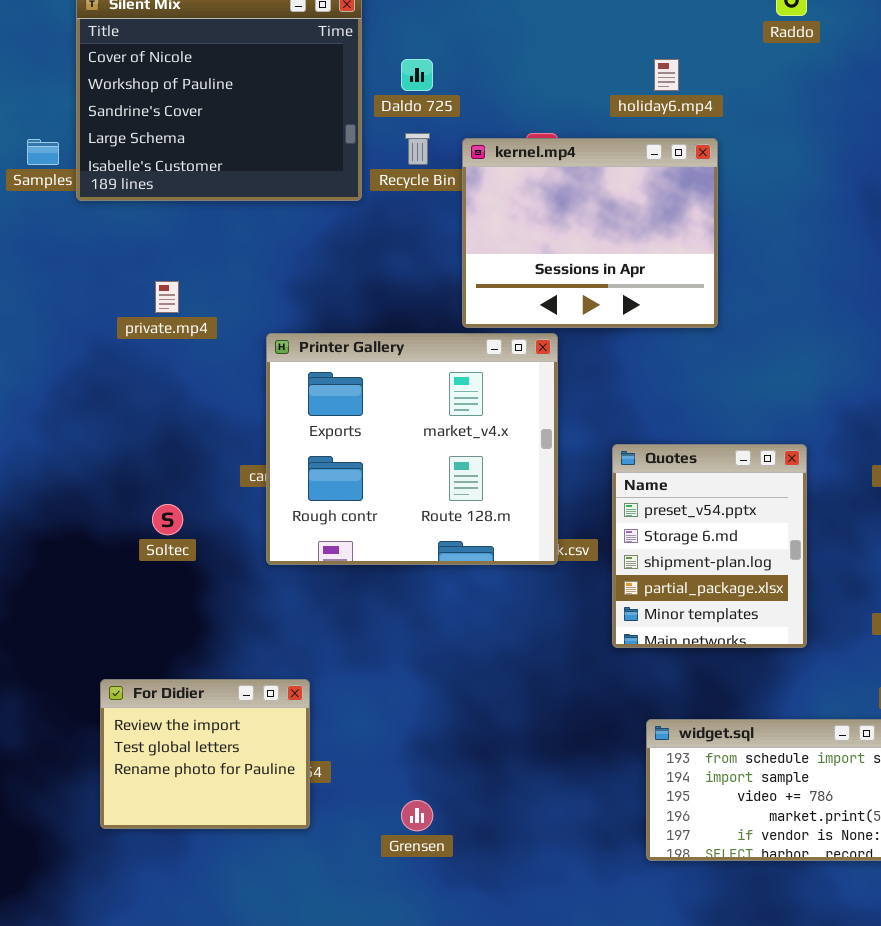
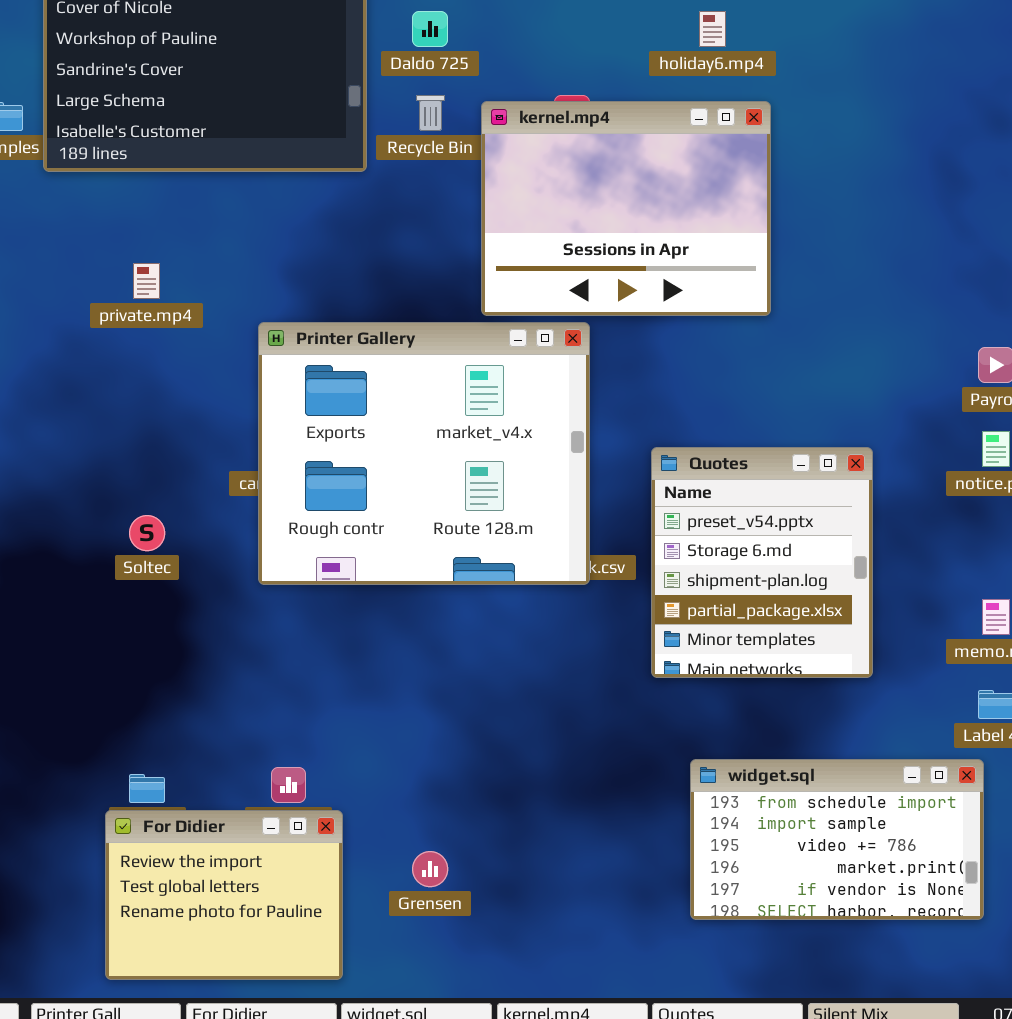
For Didier: [100,679,310,829] -> [105,810,343,980], moved

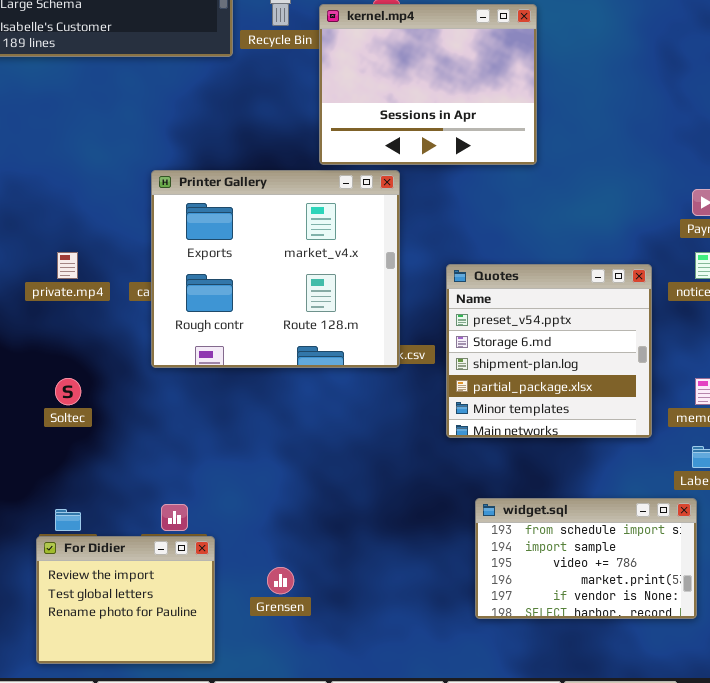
private.mp4: [133,263,160,299] -> [57,252,78,279], moved
Quotes: [651,447,873,678] -> [446,264,652,438], resized
Soltec: [129,515,165,551] -> [55,378,81,405], moved

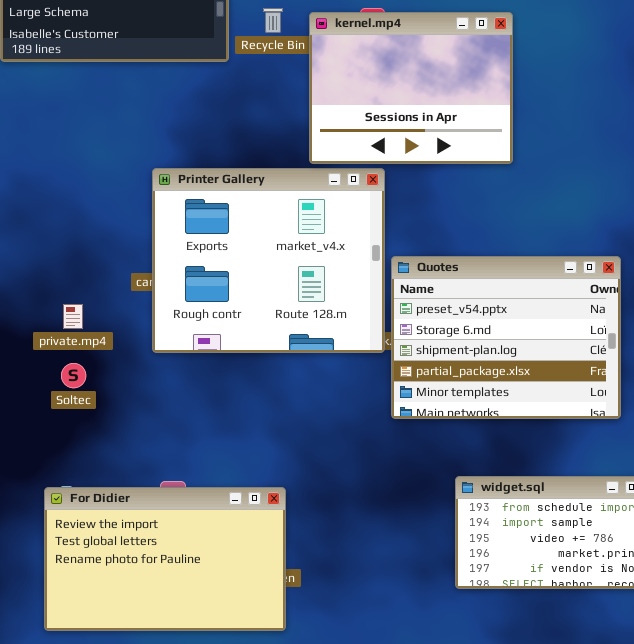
private.mp4: [57,252,78,279] -> [63,304,83,329], moved
Quotes: [446,264,652,438] -> [391,256,621,419], resized
For Didier: [36,536,215,664] -> [44,487,286,631], resized

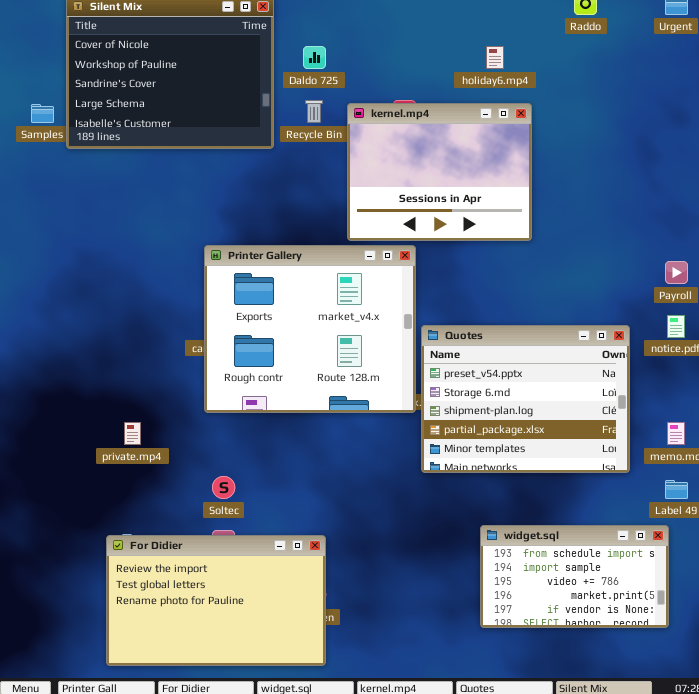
private.mp4: [63,304,83,329] -> [124,422,141,445], moved
Soltec: [61,363,86,388] -> [212,476,235,499], moved

